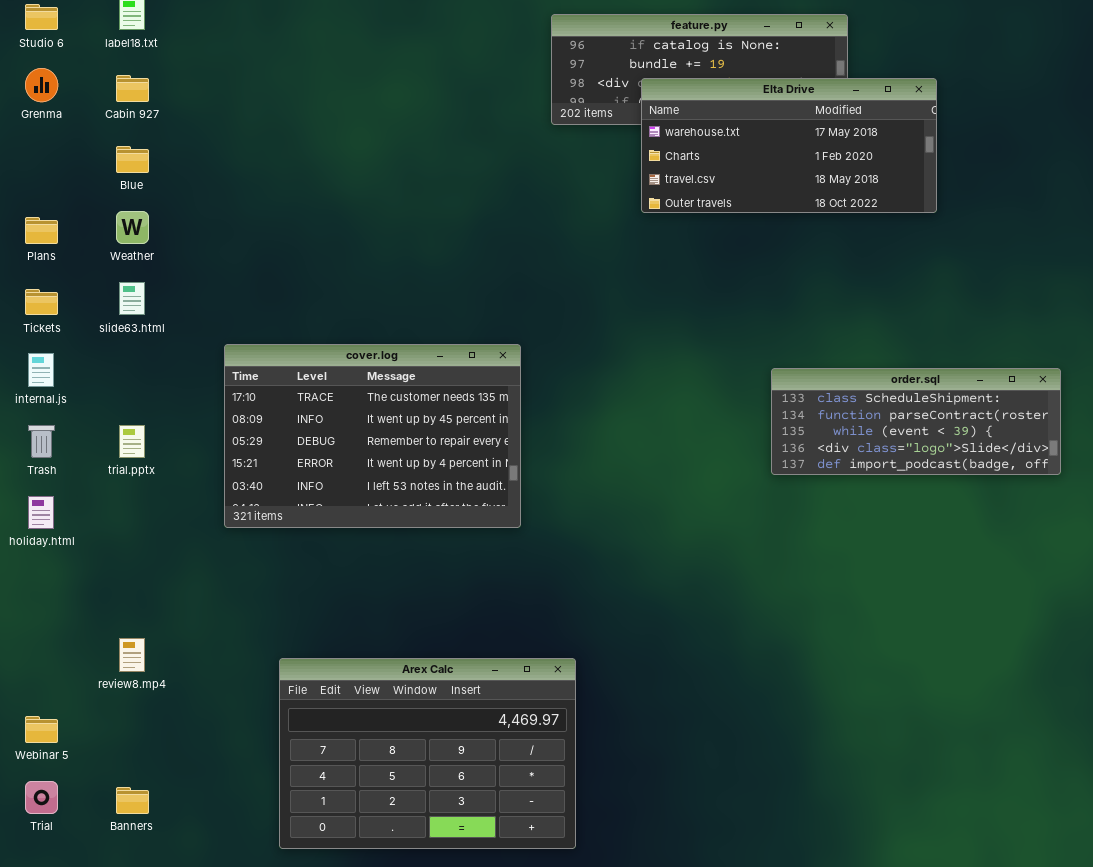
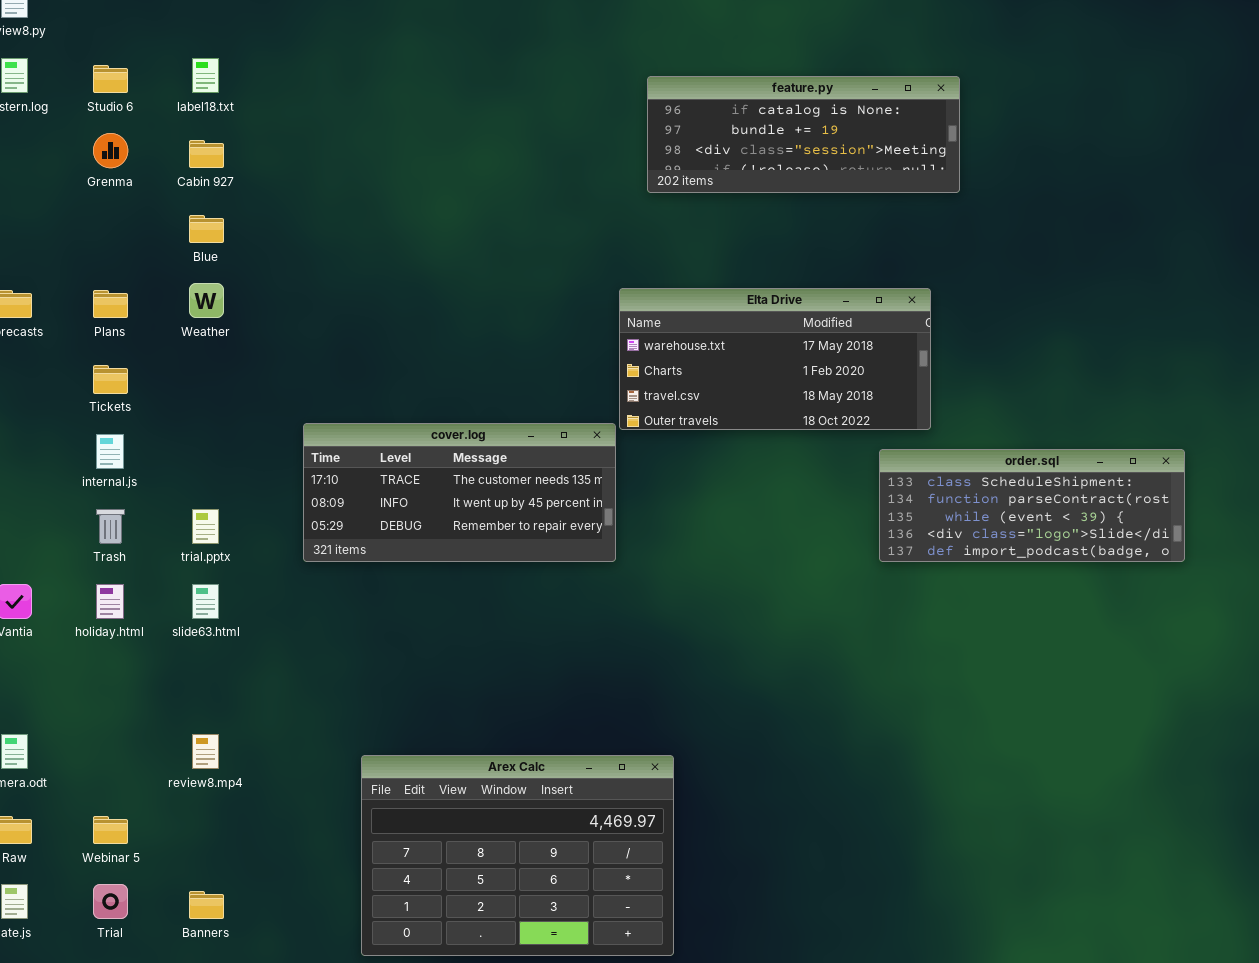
Elta Drive: [641,78,937,213] -> [619,288,931,430], moved
slide63.html: [119,282,145,315] -> [192,584,219,619], moved
cover.log: [224,344,521,528] -> [303,423,616,562], resized

